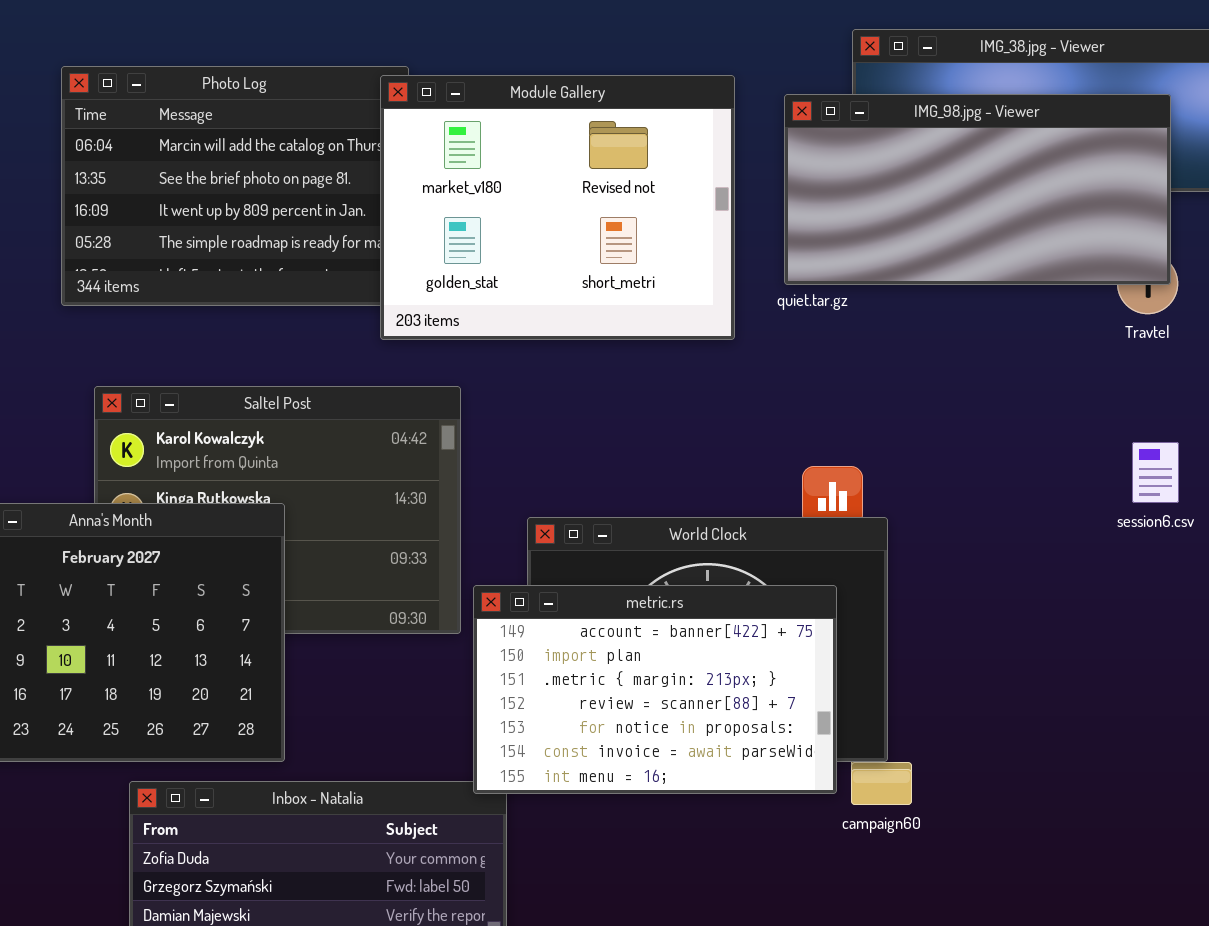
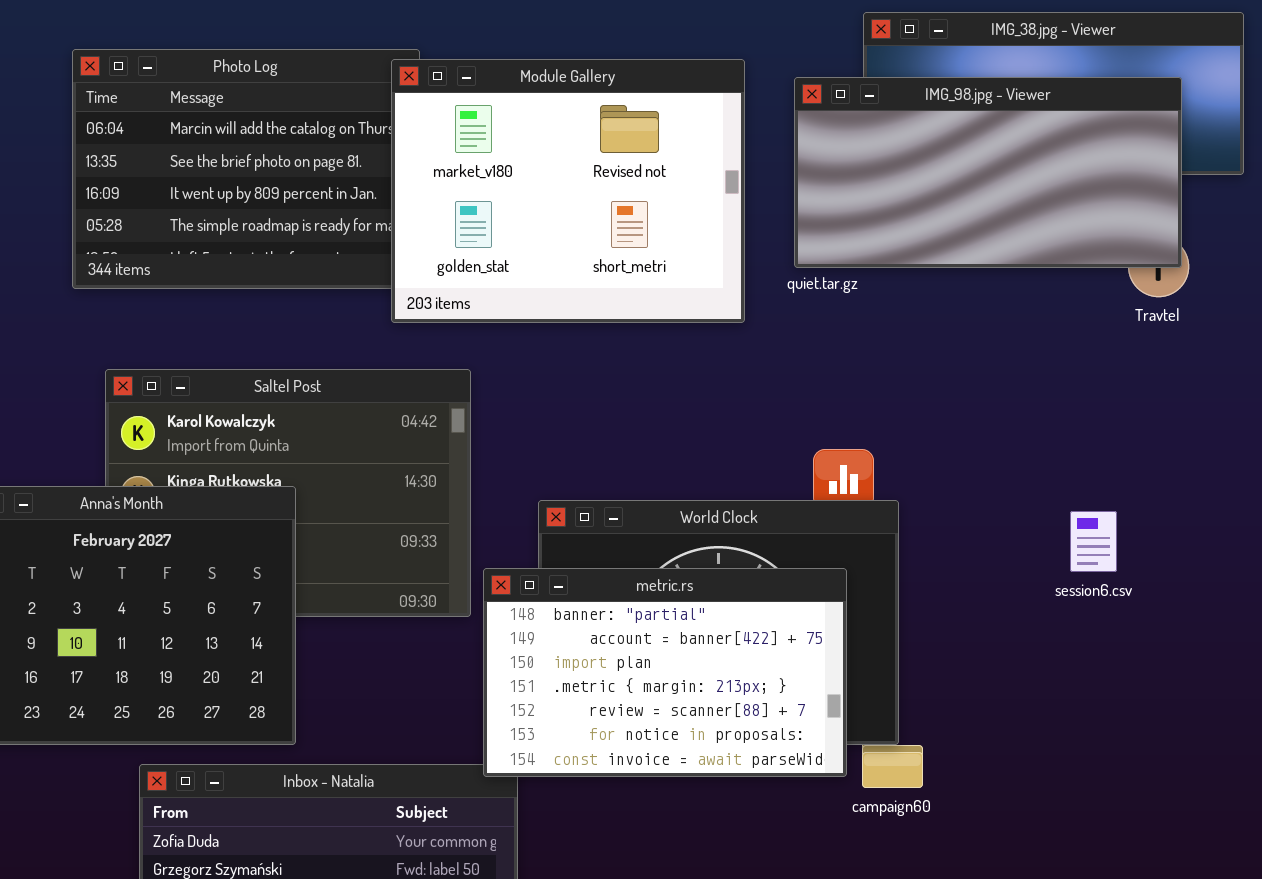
session6.csv: [1132,442,1179,503] -> [1070,511,1117,572], moved
metric.rs: [473,585,837,794] -> [483,568,847,777], scrolled up 1 row

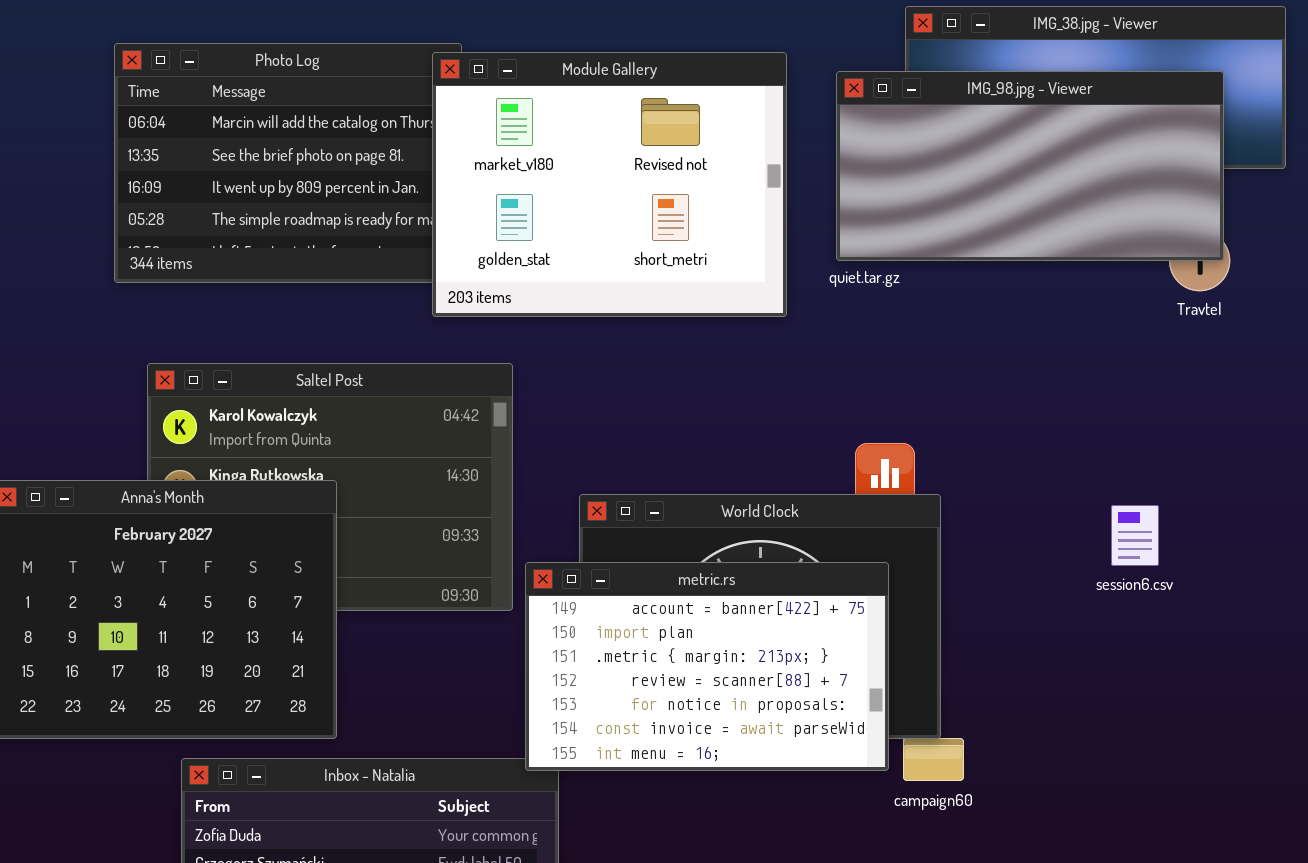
metric.rs: [483,568,847,777] -> [525,562,889,771], scrolled down 1 row

